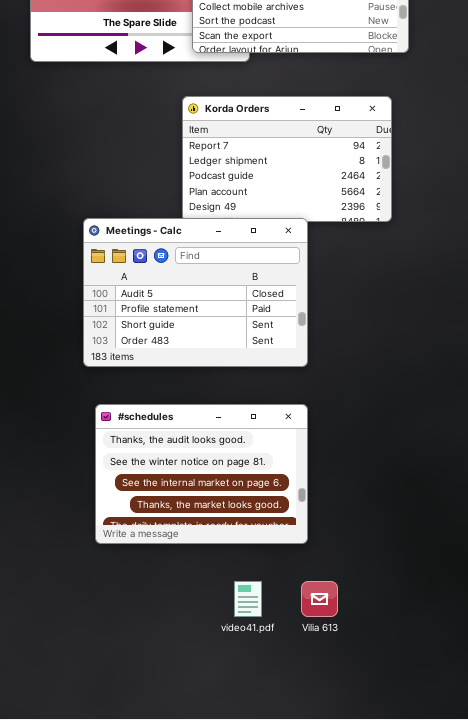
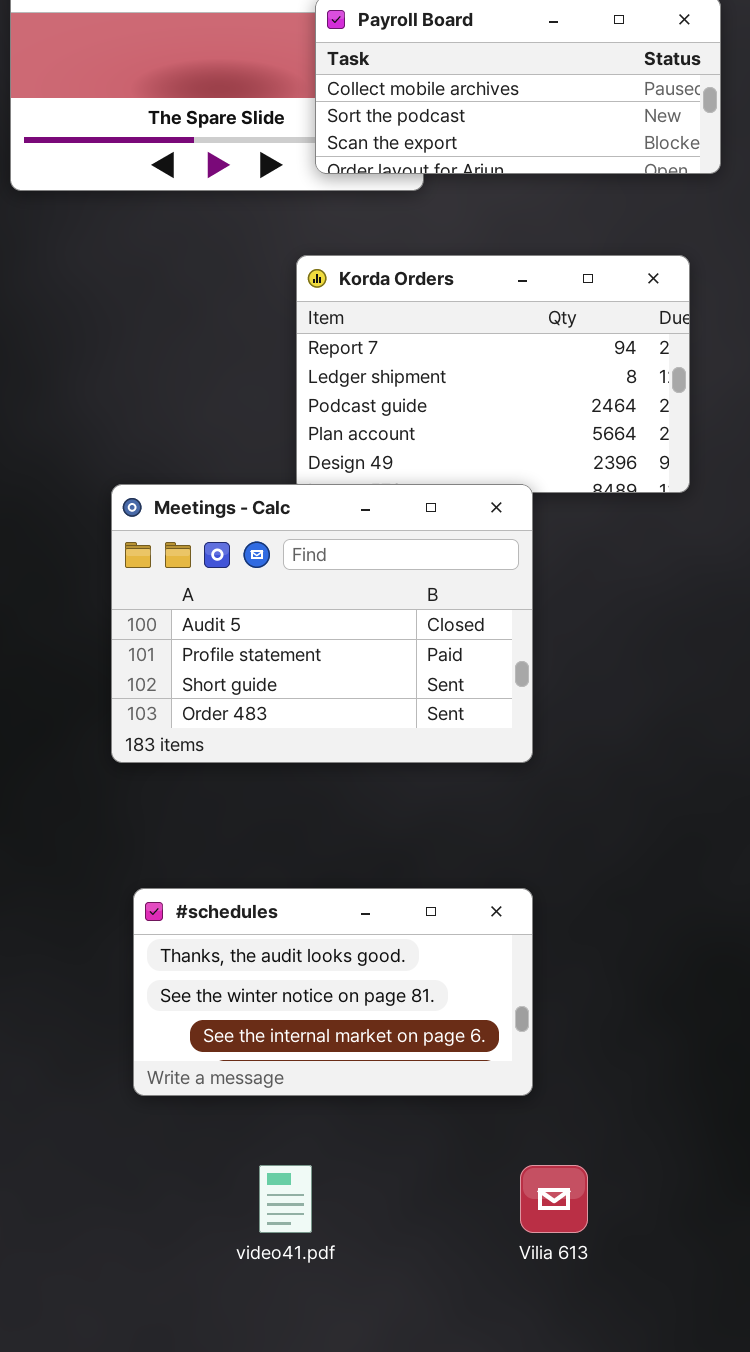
#schedules: [95,404,308,544] -> [133,888,533,1096], resized
video41.pdf: [234,581,262,617] -> [259,1165,312,1233], moved

